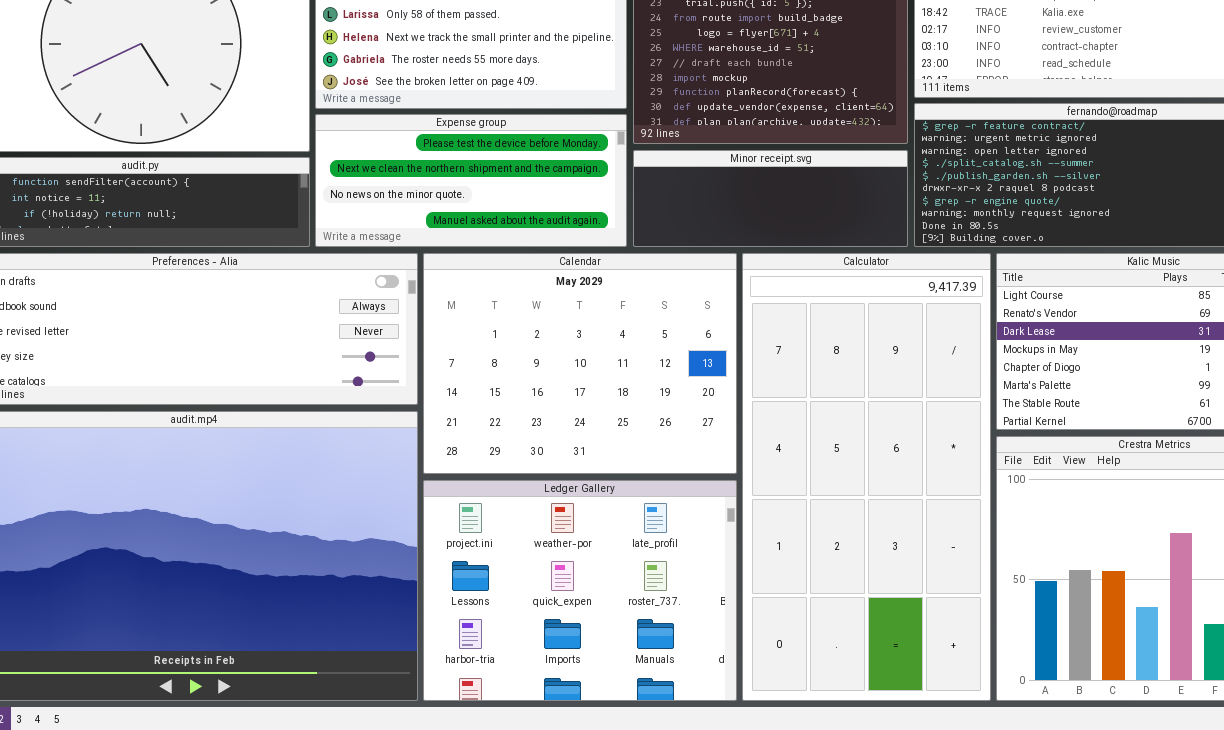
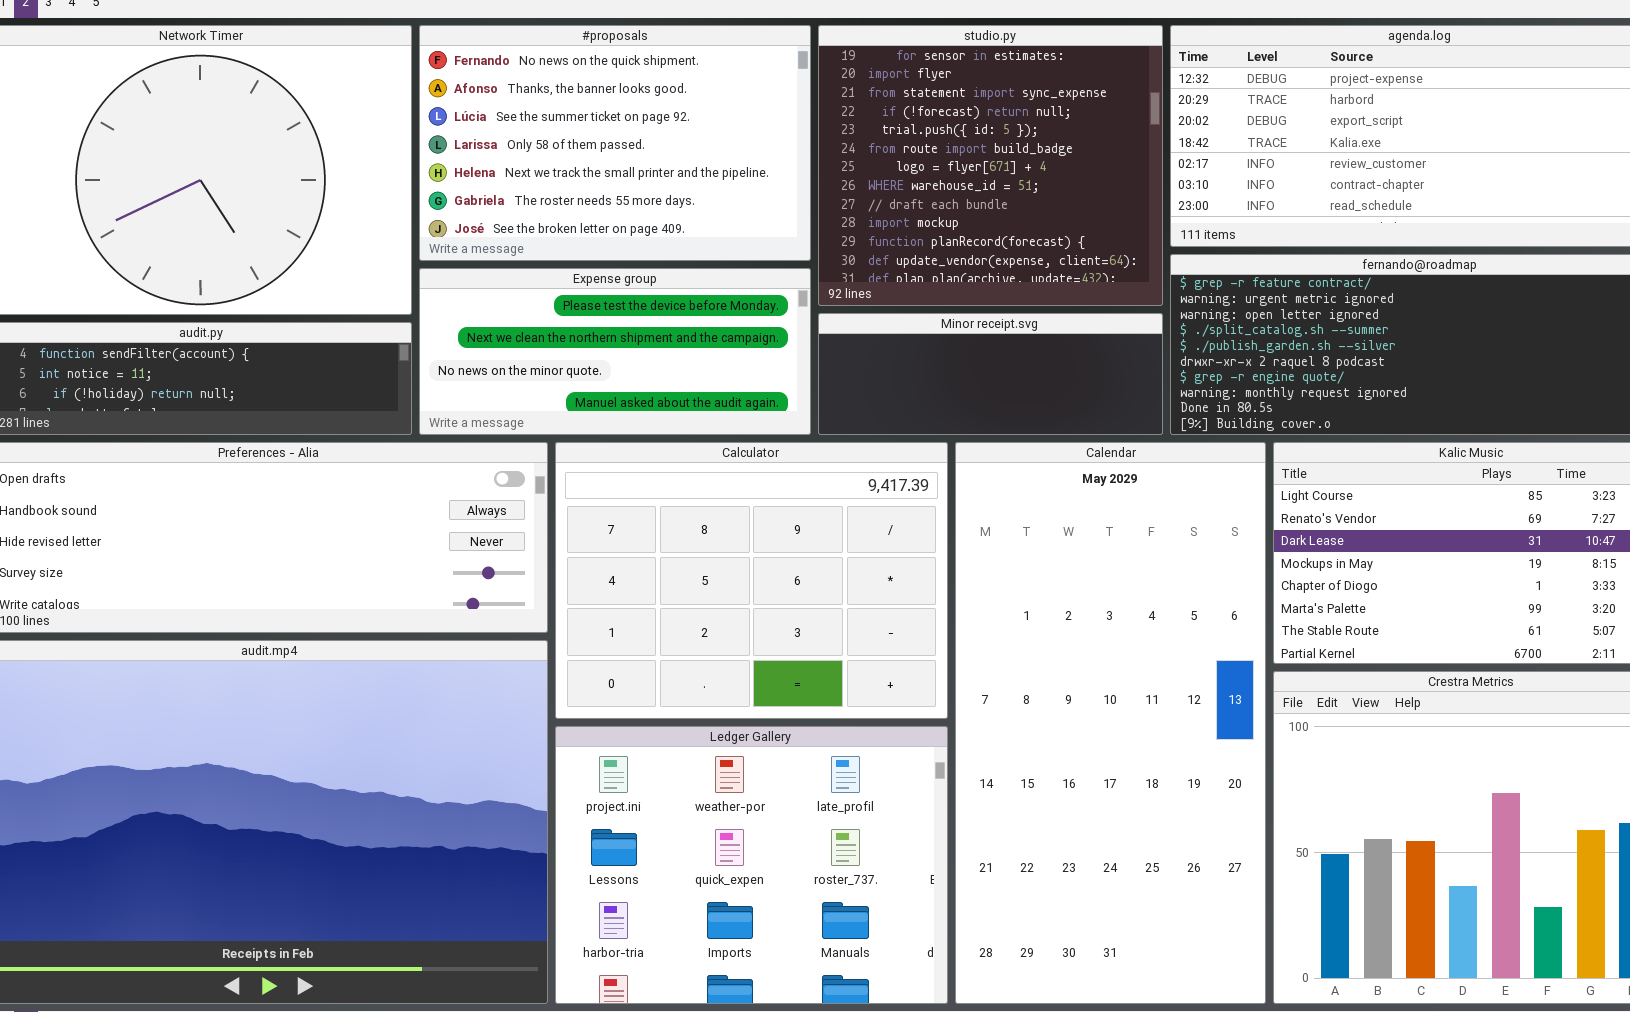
Calendar: [423,253,737,474] -> [955,442,1266,1004], moved, resized
Calculator: [742,253,991,701] -> [555,442,948,719], moved, resized

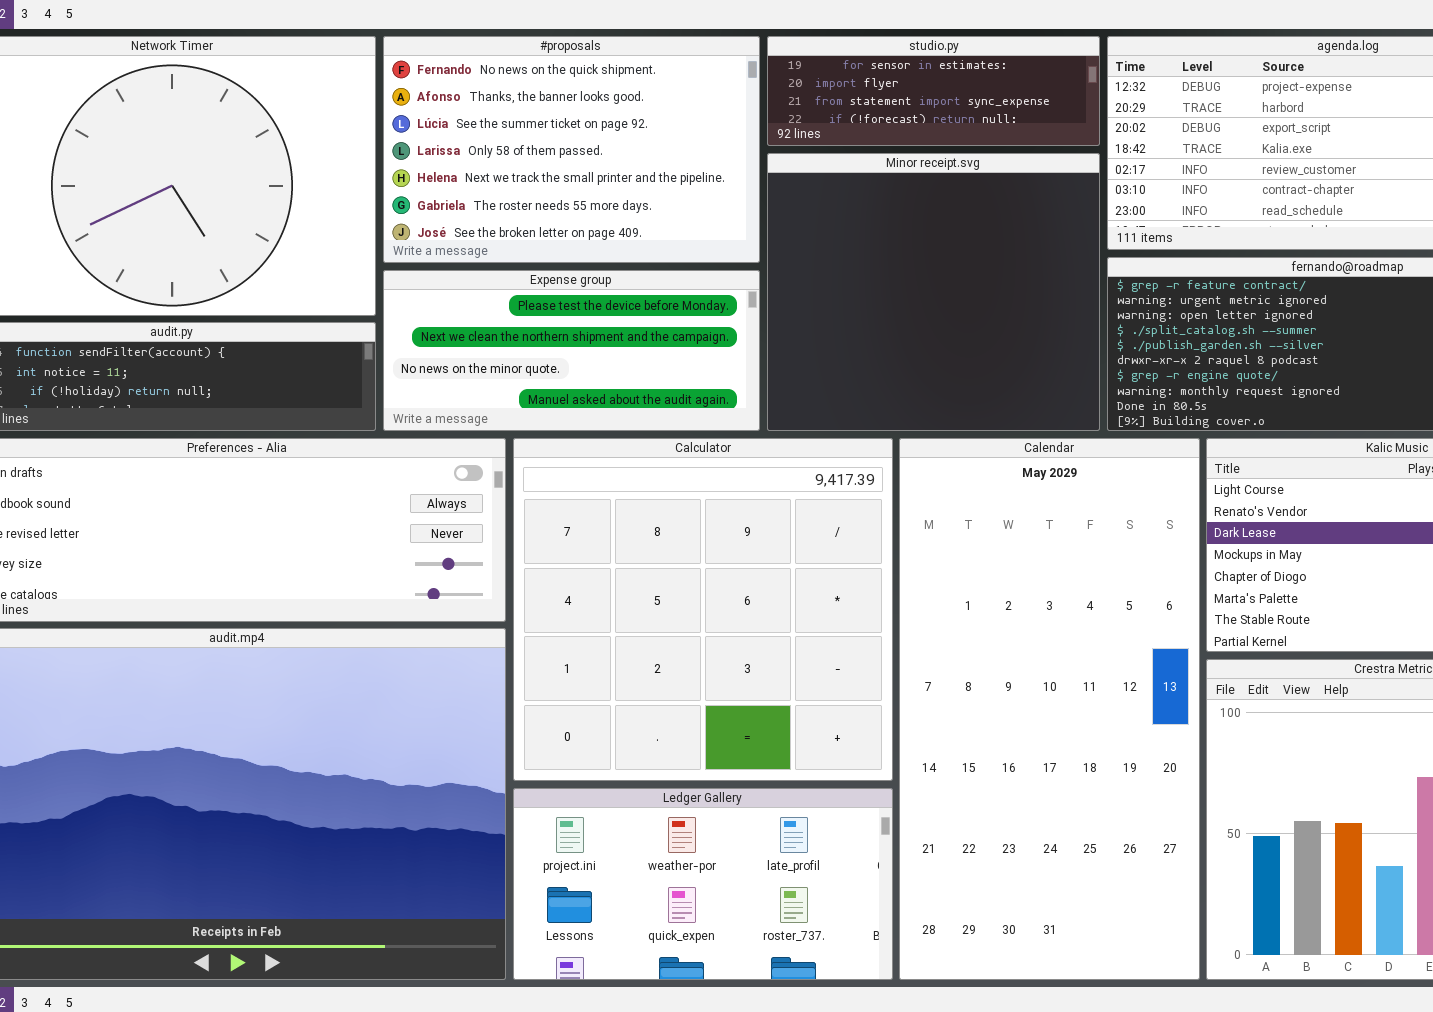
studio.py: [818,25,1163,306] -> [767,36,1100,146], resized
Minor receipt.svg: [818,313,1163,435] -> [767,153,1100,431], resized
Calculator: [555,442,948,719] -> [513,438,893,781], resized
Ledger Gallery: [555,726,948,1004] -> [513,788,893,980], resized

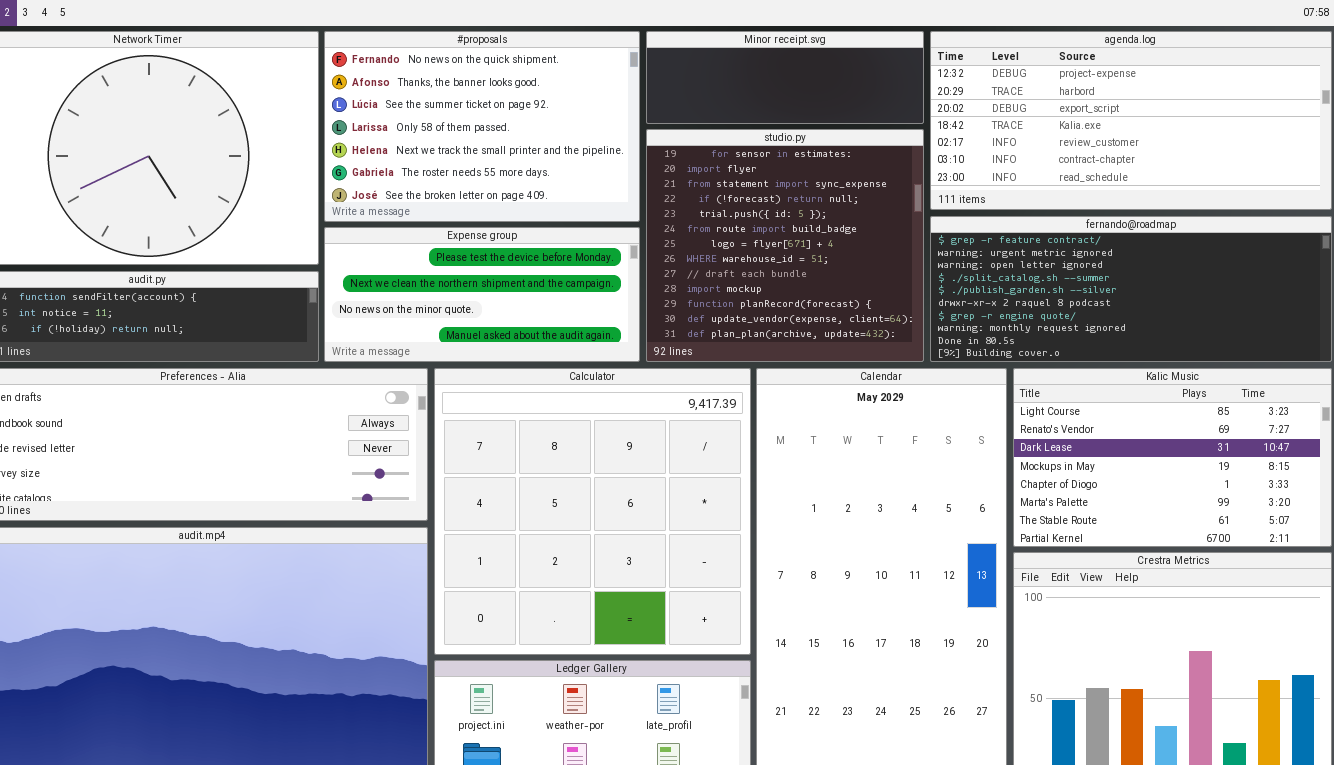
studio.py: [767,36,1100,146] -> [646,129,924,362], moved, resized
Minor receipt.svg: [767,153,1100,431] -> [646,31,924,124], moved, resized

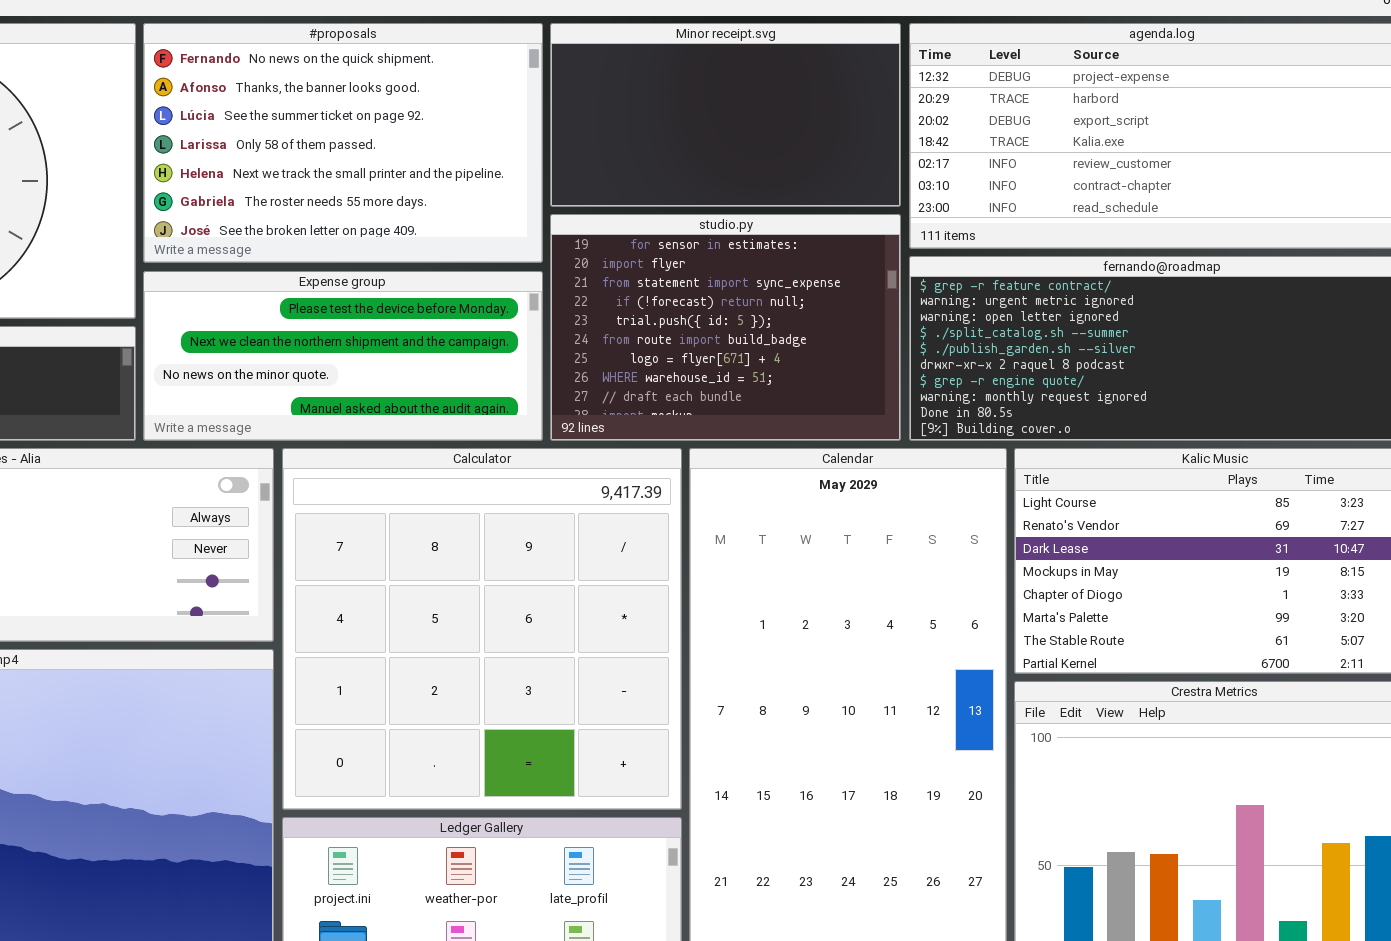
Minor receipt.svg: [646,31,924,124] -> [550,23,901,207], resized
studio.py: [646,129,924,362] -> [550,214,901,441], resized

